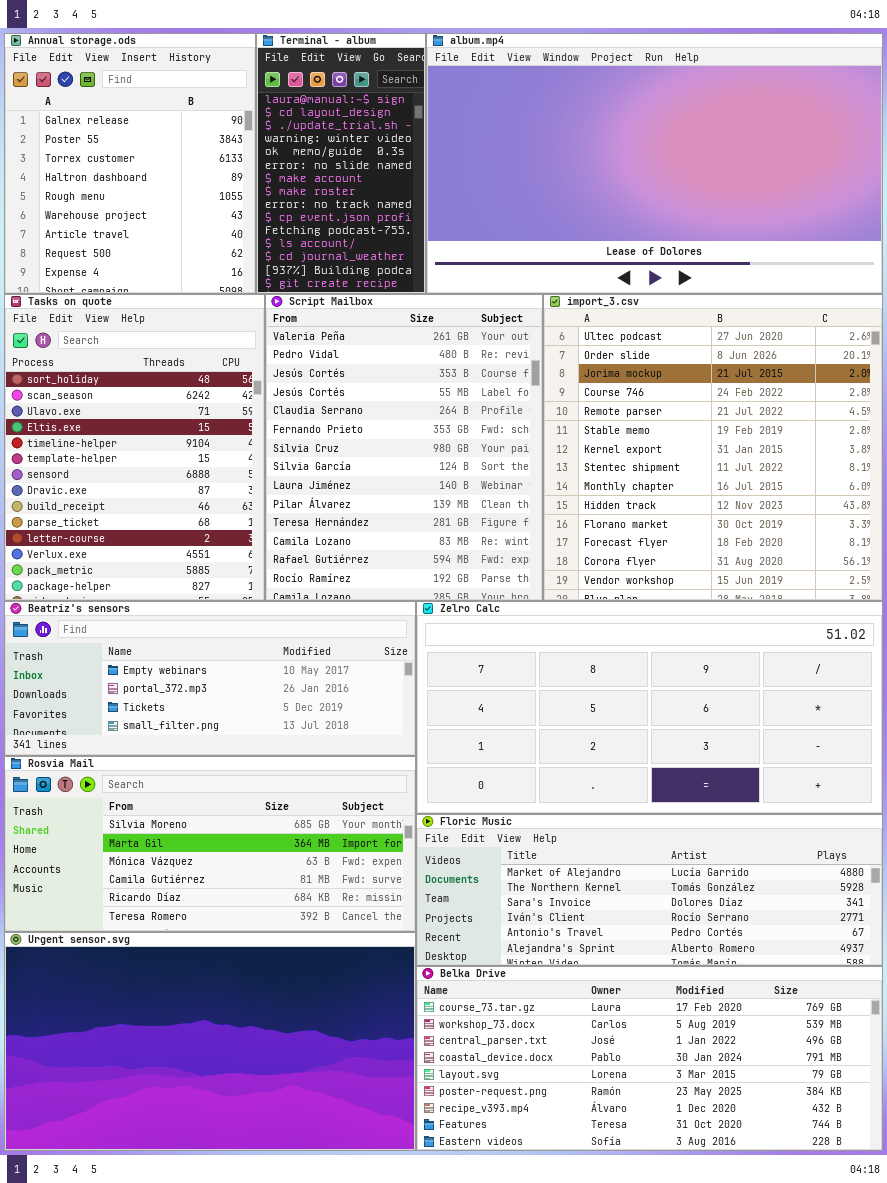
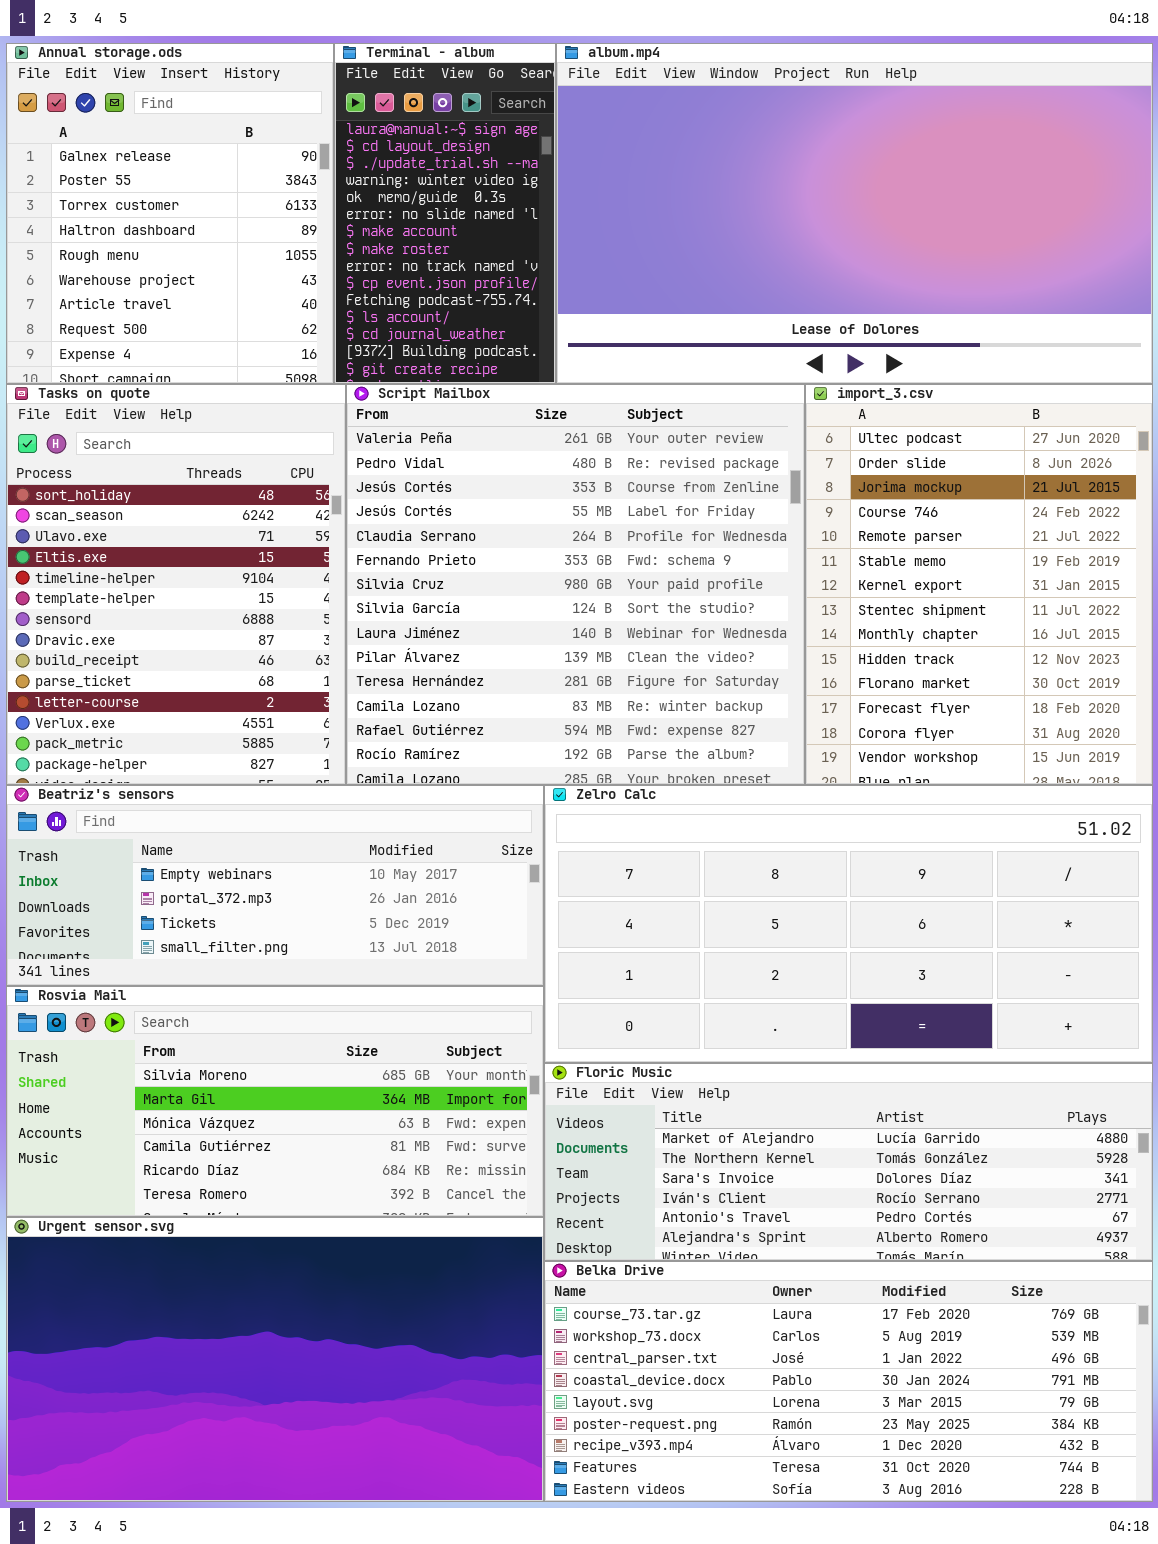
Script Mailbox: [265,294,543,601] -> [346,384,805,785], resized
import_3.csv: [543,294,883,601] -> [805,384,1153,785], resized

